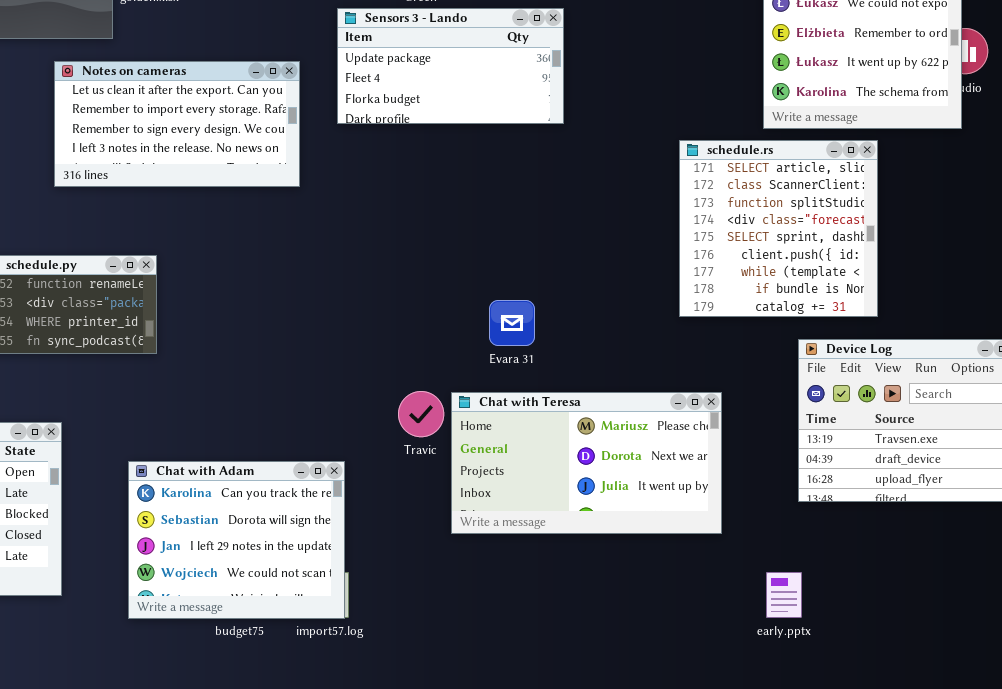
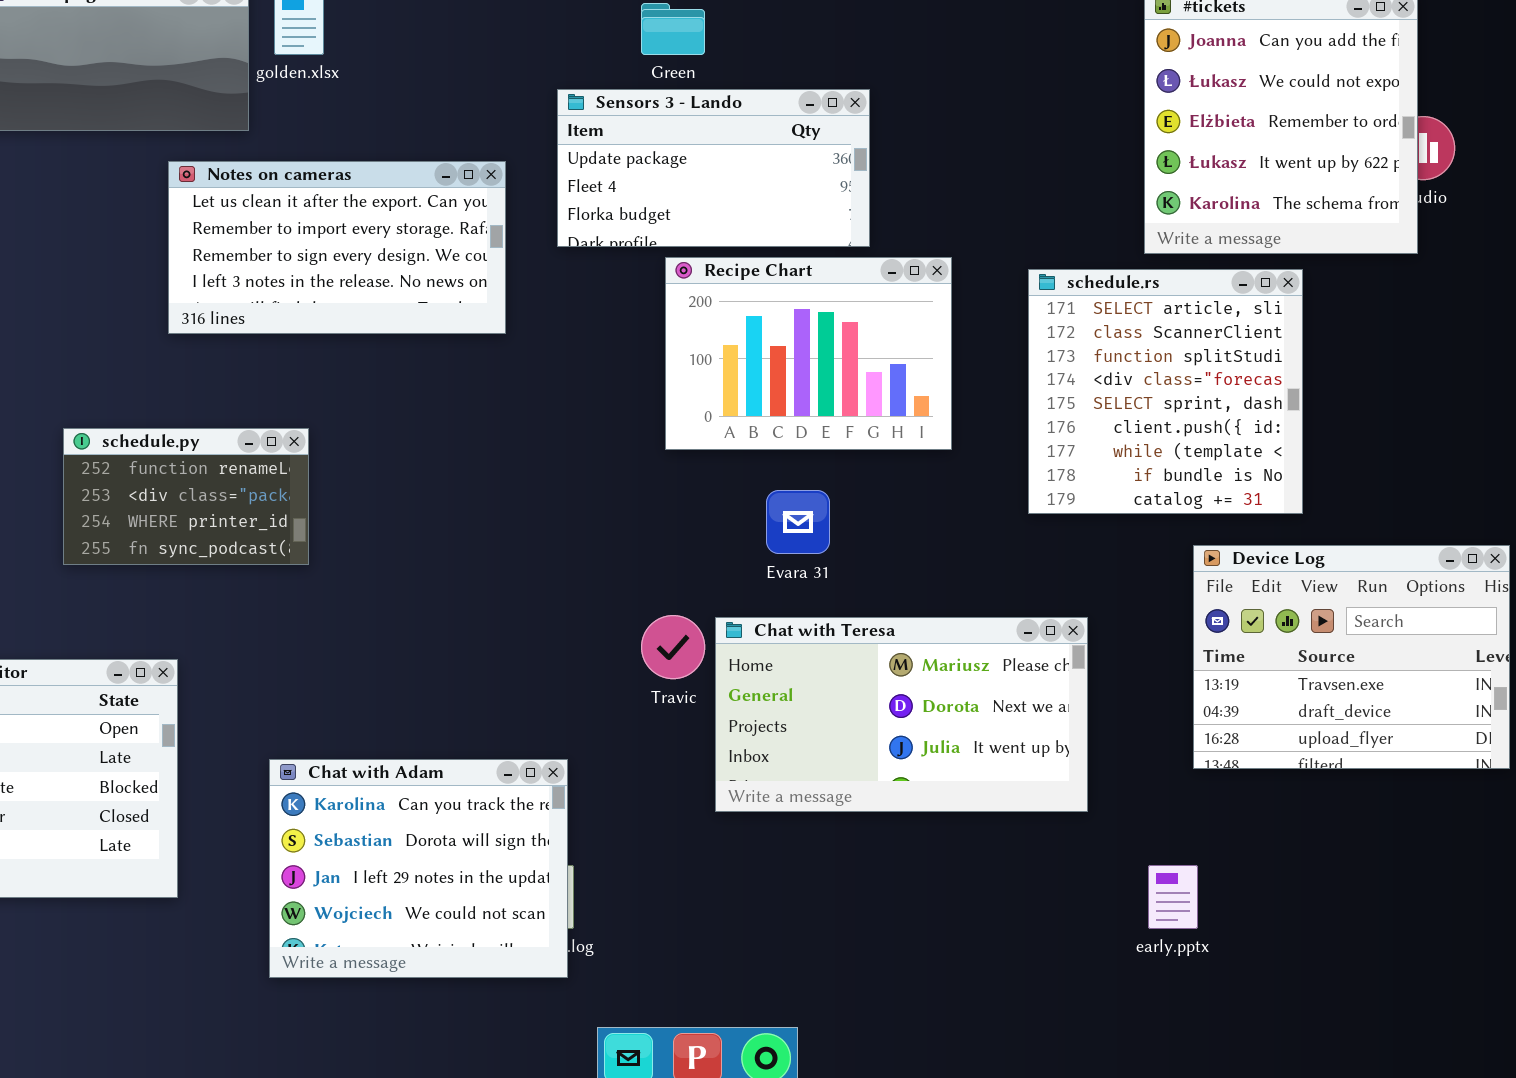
Recipe Chart: none -> [665,257,952,450], opened
Chat with Adam: [128,461,345,619] -> [269,759,568,978], moved

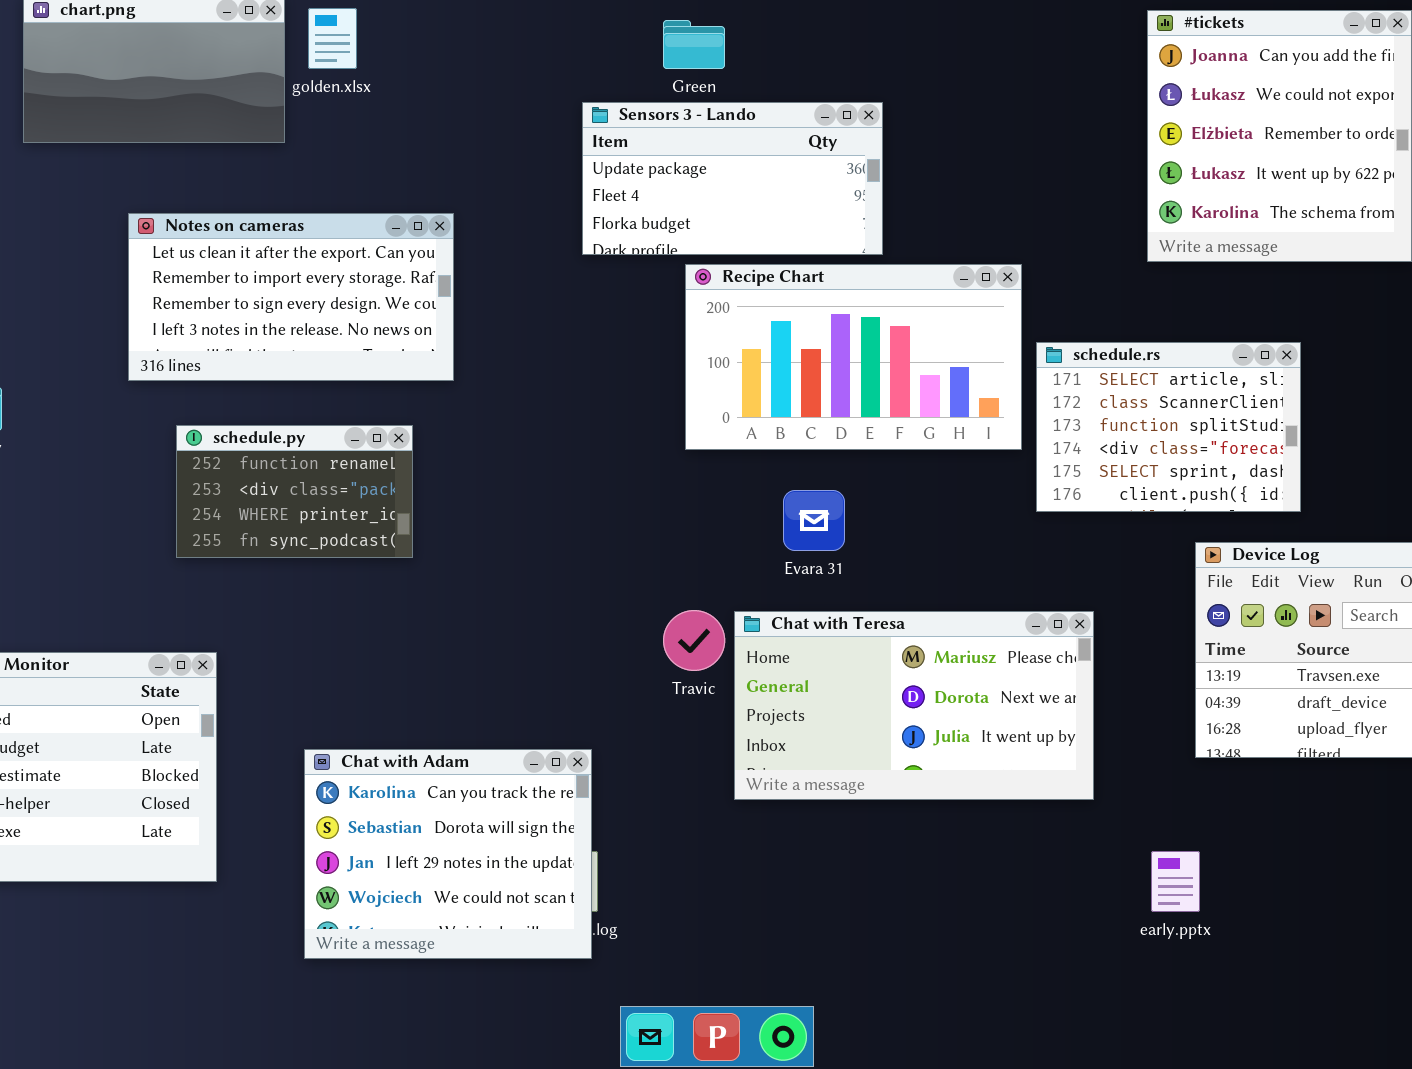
Notes on cameras: [168,161,506,334] -> [128,213,454,381], moved
Recipe Chart: [665,257,952,450] -> [685,264,1022,450], resized
schedule.rs: [1028,269,1303,514] -> [1036,342,1301,512], resized
schedule.py: [63,428,309,565] -> [176,425,413,558], moved

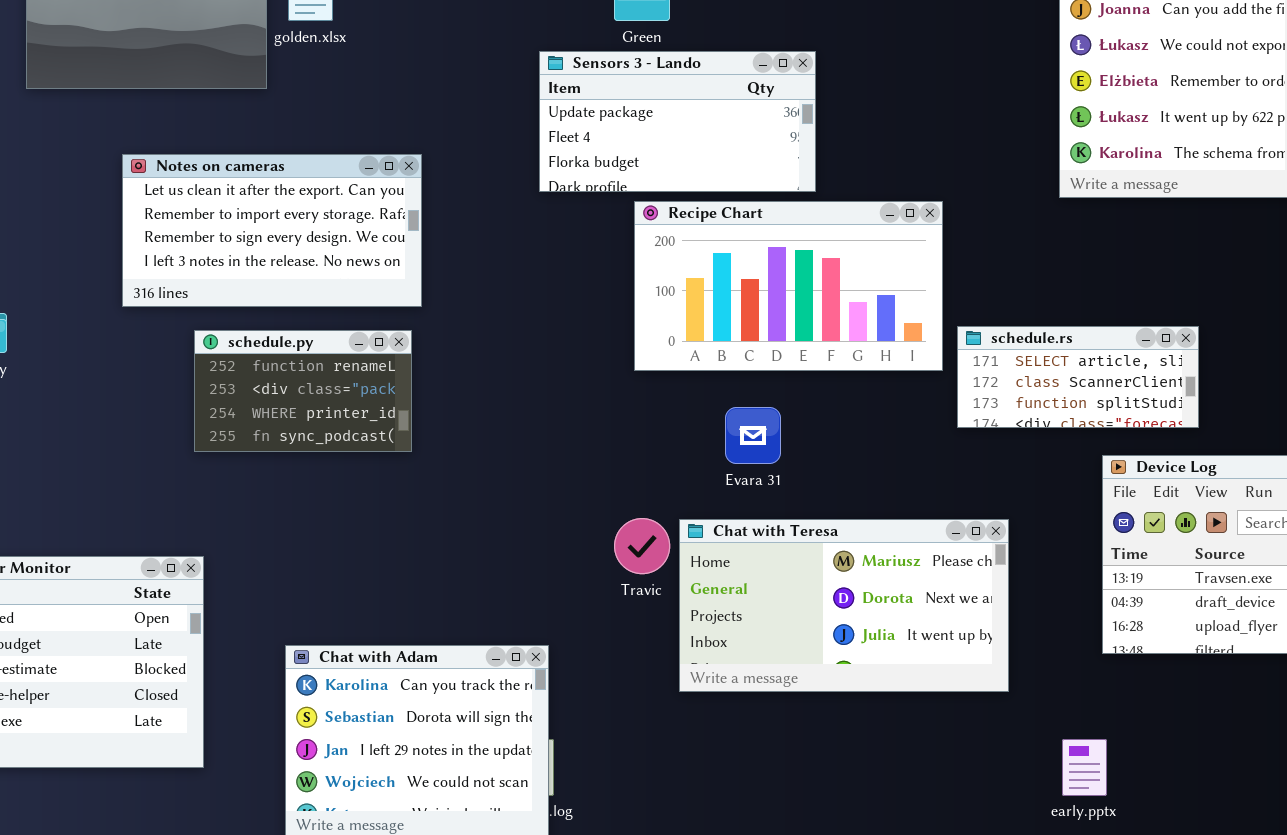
schedule.rs: [1036,342,1301,512] -> [957,326,1199,428], resized
schedule.py: [176,425,413,558] -> [194,330,412,452], moved

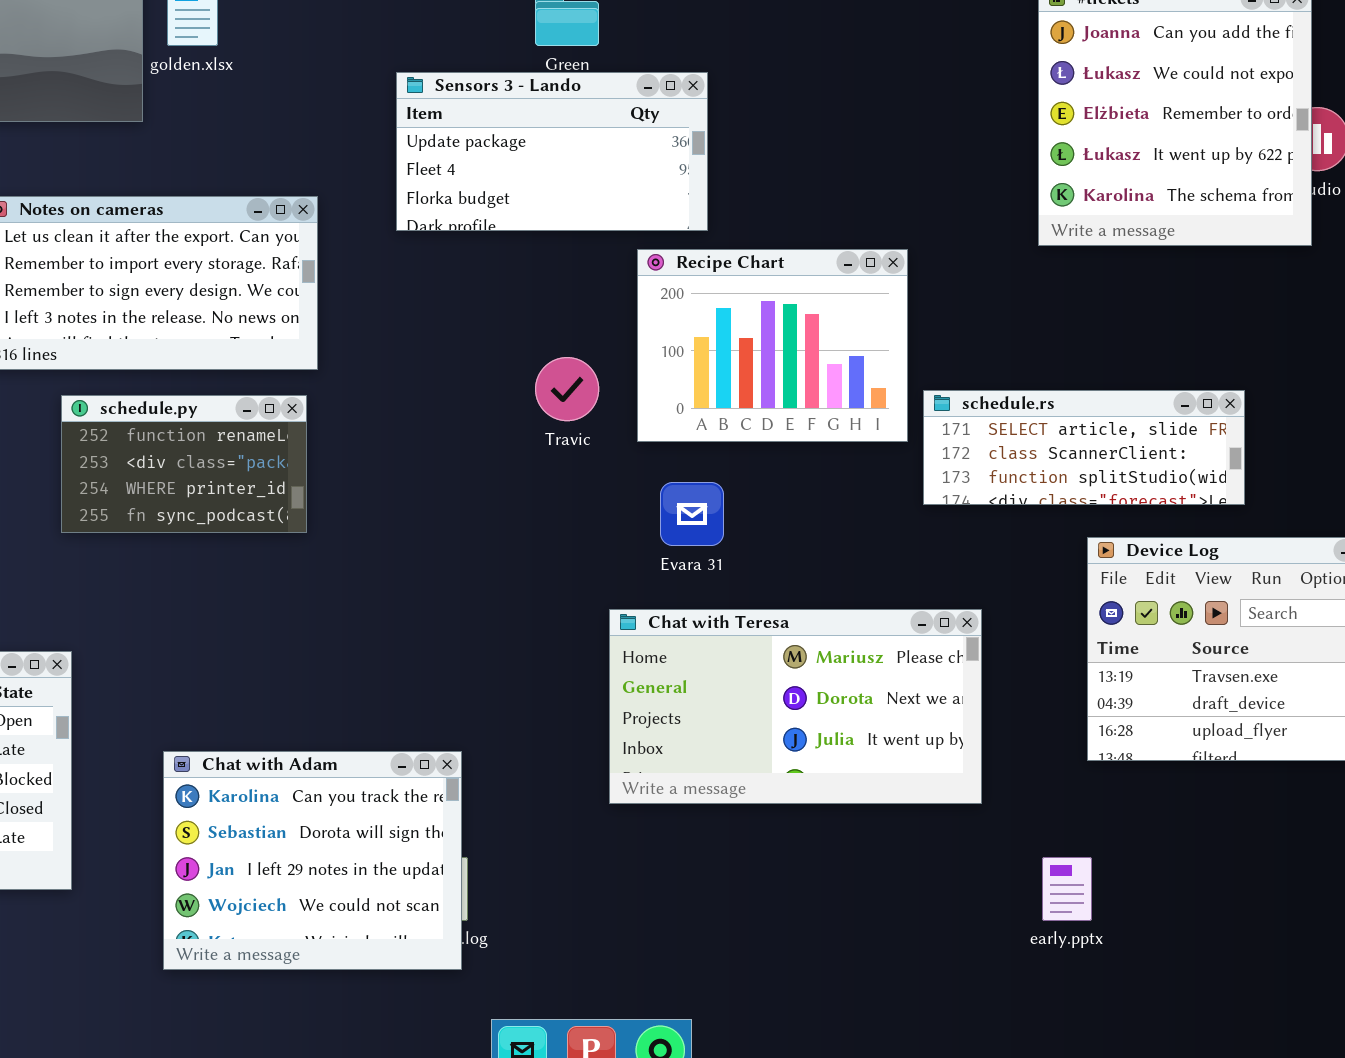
Sensors 3 - Lando: [539,51,816,192] -> [396,72,708,231], moved
Recipe Chart: [634,201,943,371] -> [637,249,908,442], resized
schedule.rs: [957,326,1199,428] -> [923,390,1245,505], resized
Travic: [614,518,670,574] -> [535,357,599,421], moved

